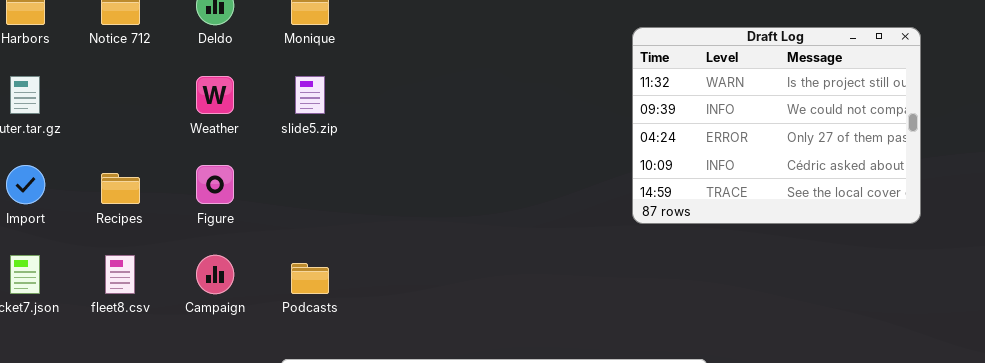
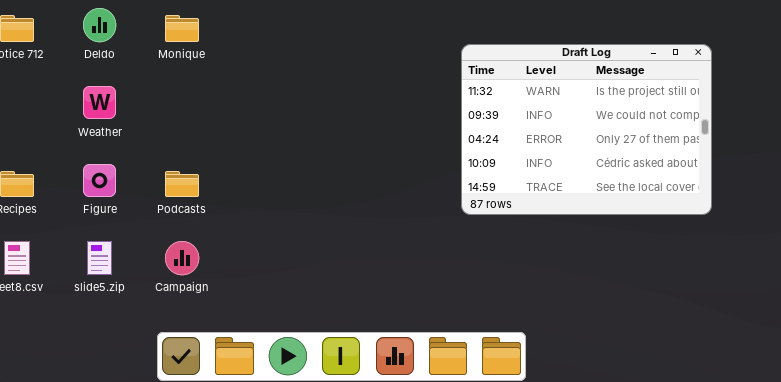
slide5.zip: [295,76,325,114] -> [87,241,112,275], moved
Campaign: [196,255,234,294] -> [165,241,199,275], moved
Podcasts: [291,263,329,294] -> [165,171,199,197], moved

